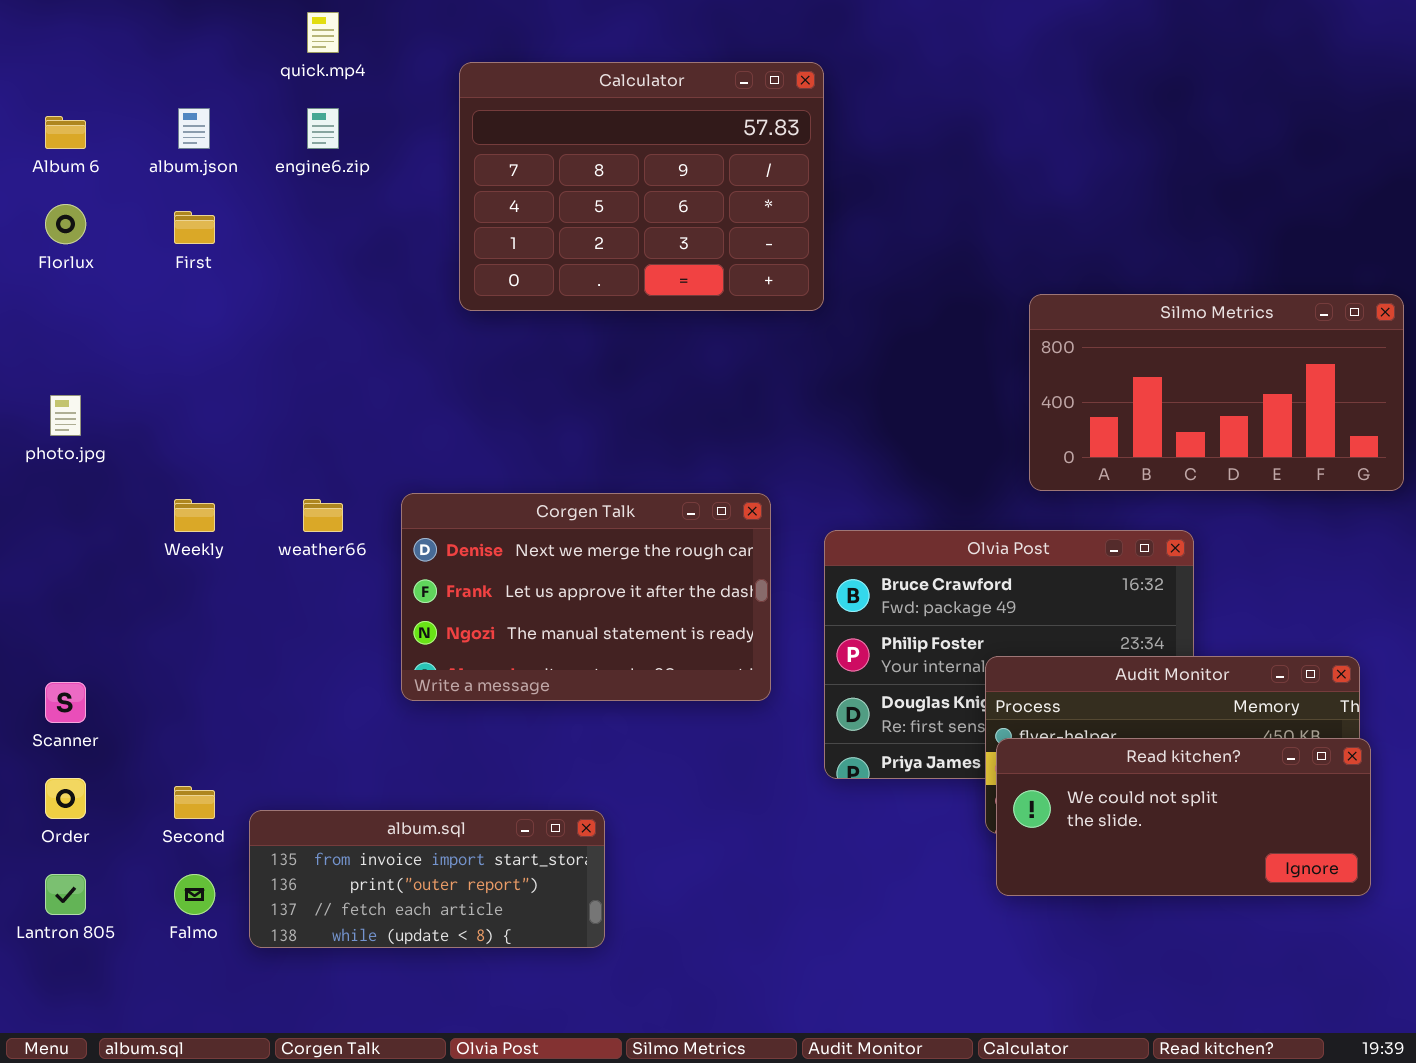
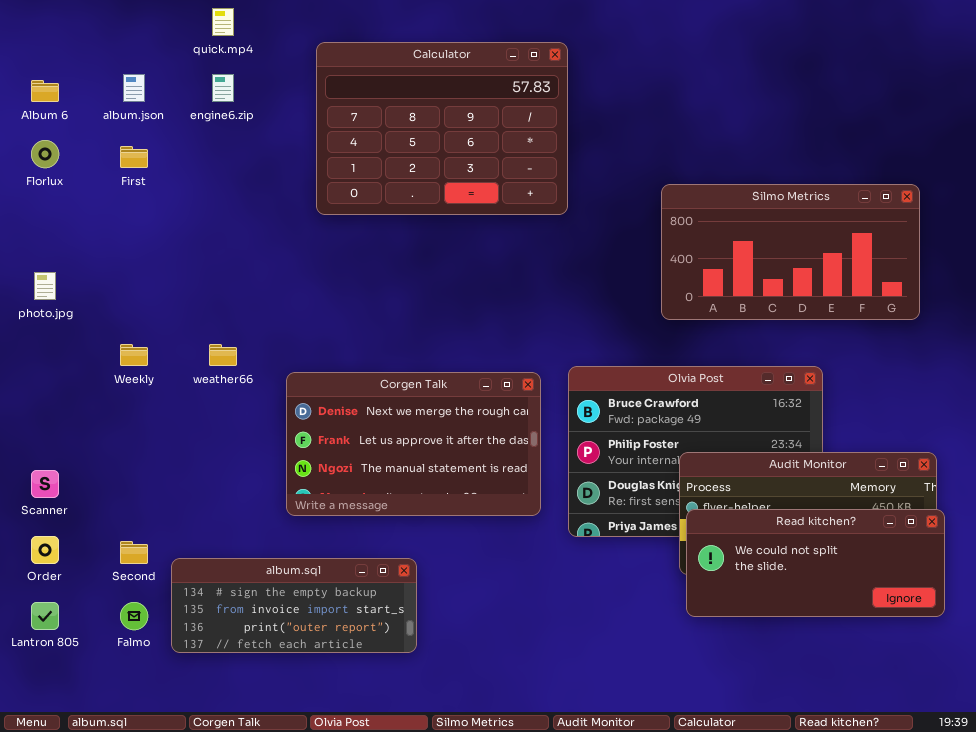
Silmo Metrics: [1029,294,1404,491] -> [661,184,920,320], moved
Corgen Talk: [401,493,771,701] -> [286,372,541,516], moved
album.sql: [249,810,605,948] -> [171,558,417,653], scrolled up 1 row

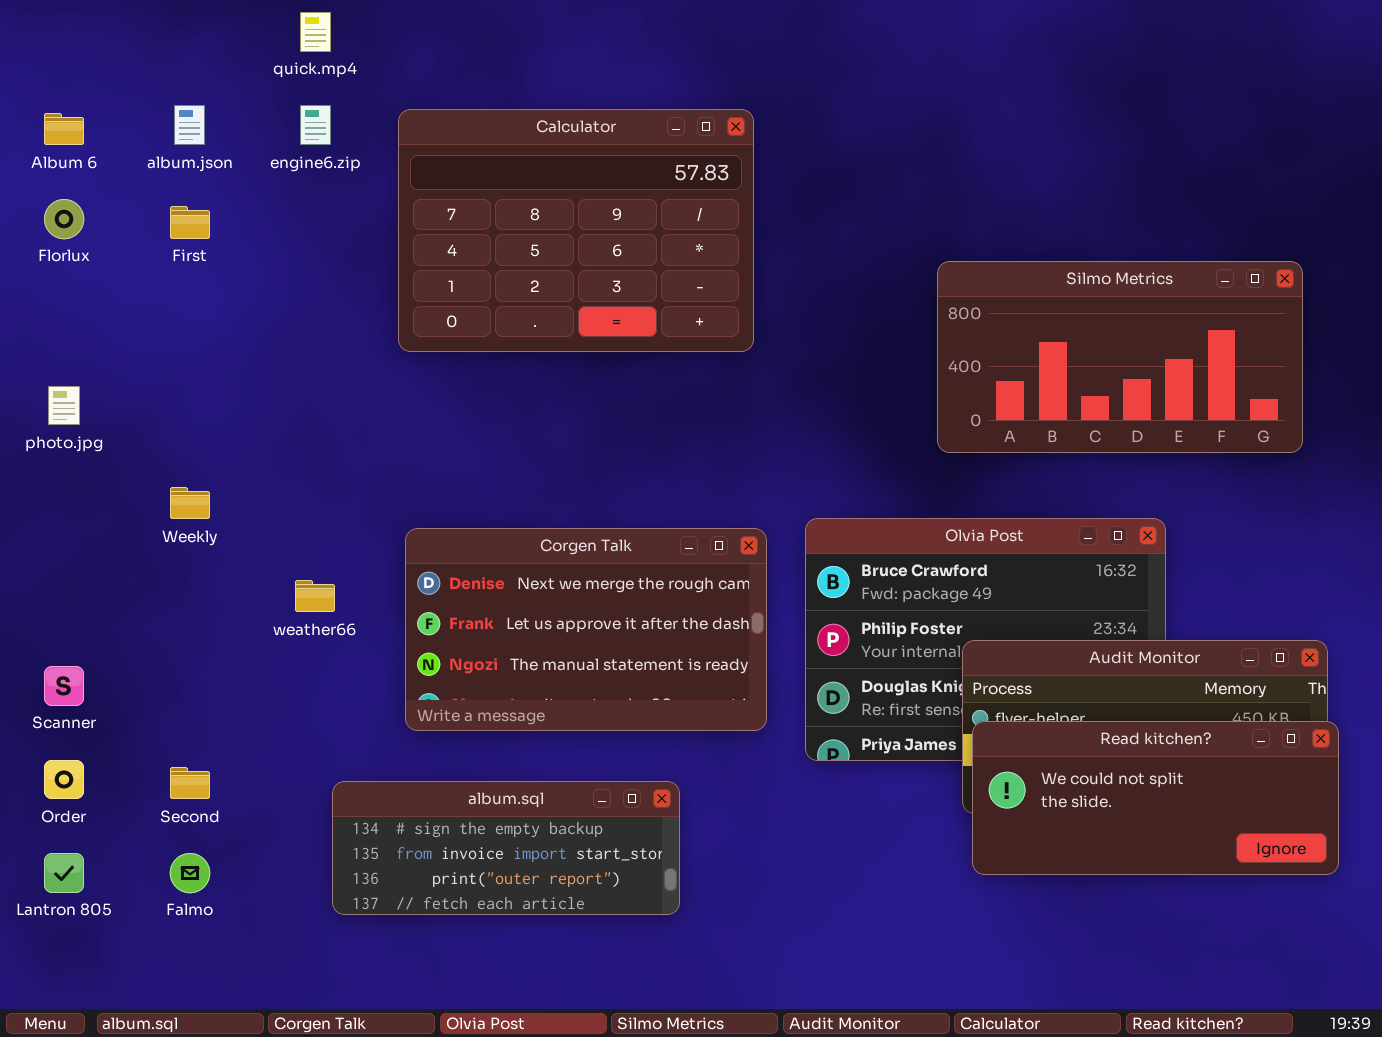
Calculator: [316,42,568,215] -> [398,109,754,352], moved
weather66: [209,344,237,366] -> [295,580,335,612], moved
album.sql: [171,558,417,653] -> [332,781,680,915], moved

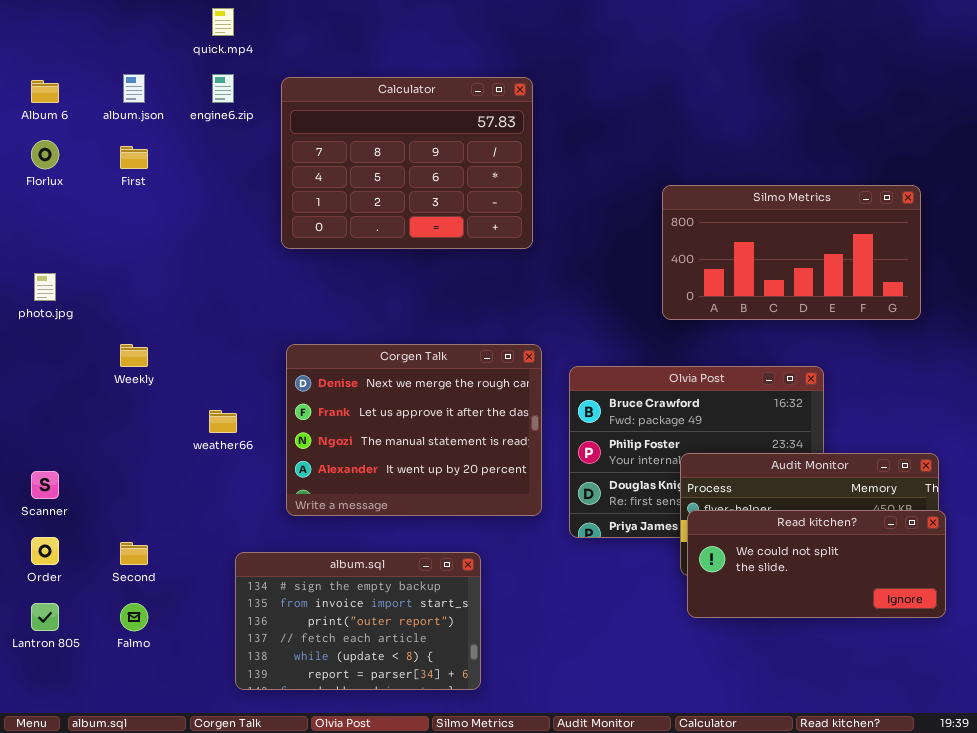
Corgen Talk: [405,528,767,731] -> [286,344,542,516], resized
album.sql: [332,781,680,915] -> [235,552,481,690], resized

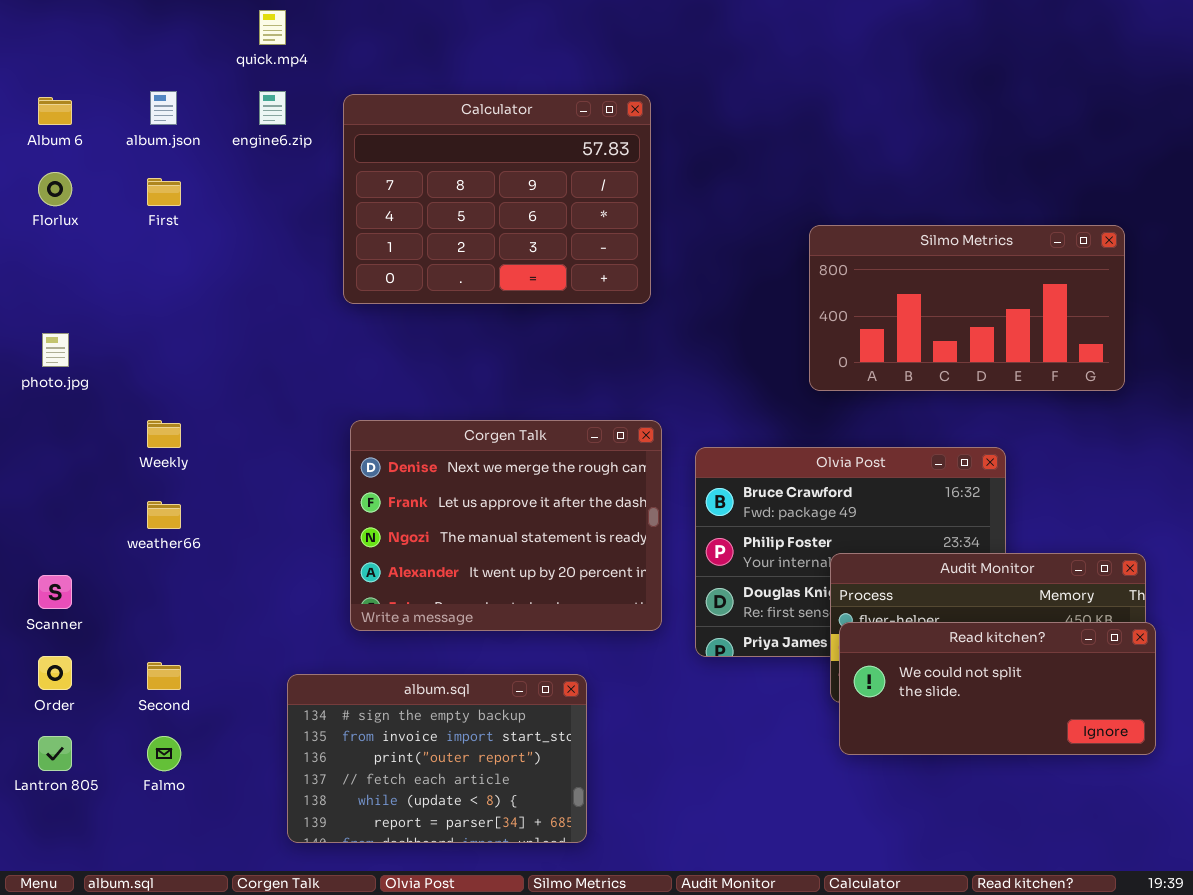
weather66: [209,410,237,433] -> [147,501,181,529], moved

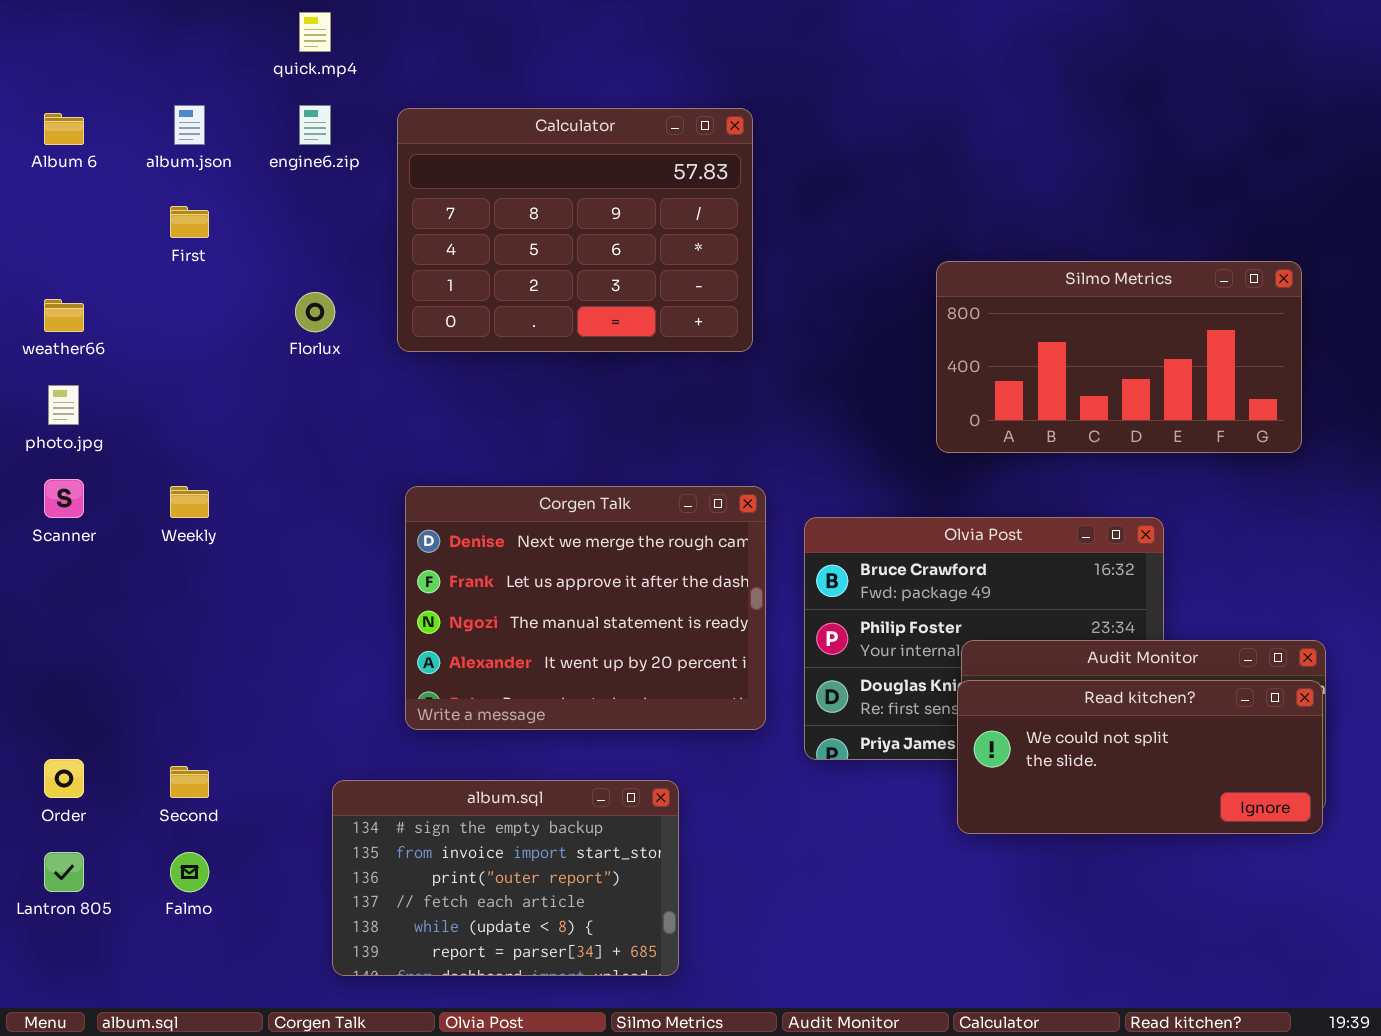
Florlux: [38,172,72,206] -> [295,292,335,332], moved
weather66: [147,501,181,529] -> [44,299,84,332], moved
Scanner: [38,575,72,609] -> [44,479,84,518], moved
Read kitchen?: [839,622,1156,755] -> [957,680,1323,834], moved

